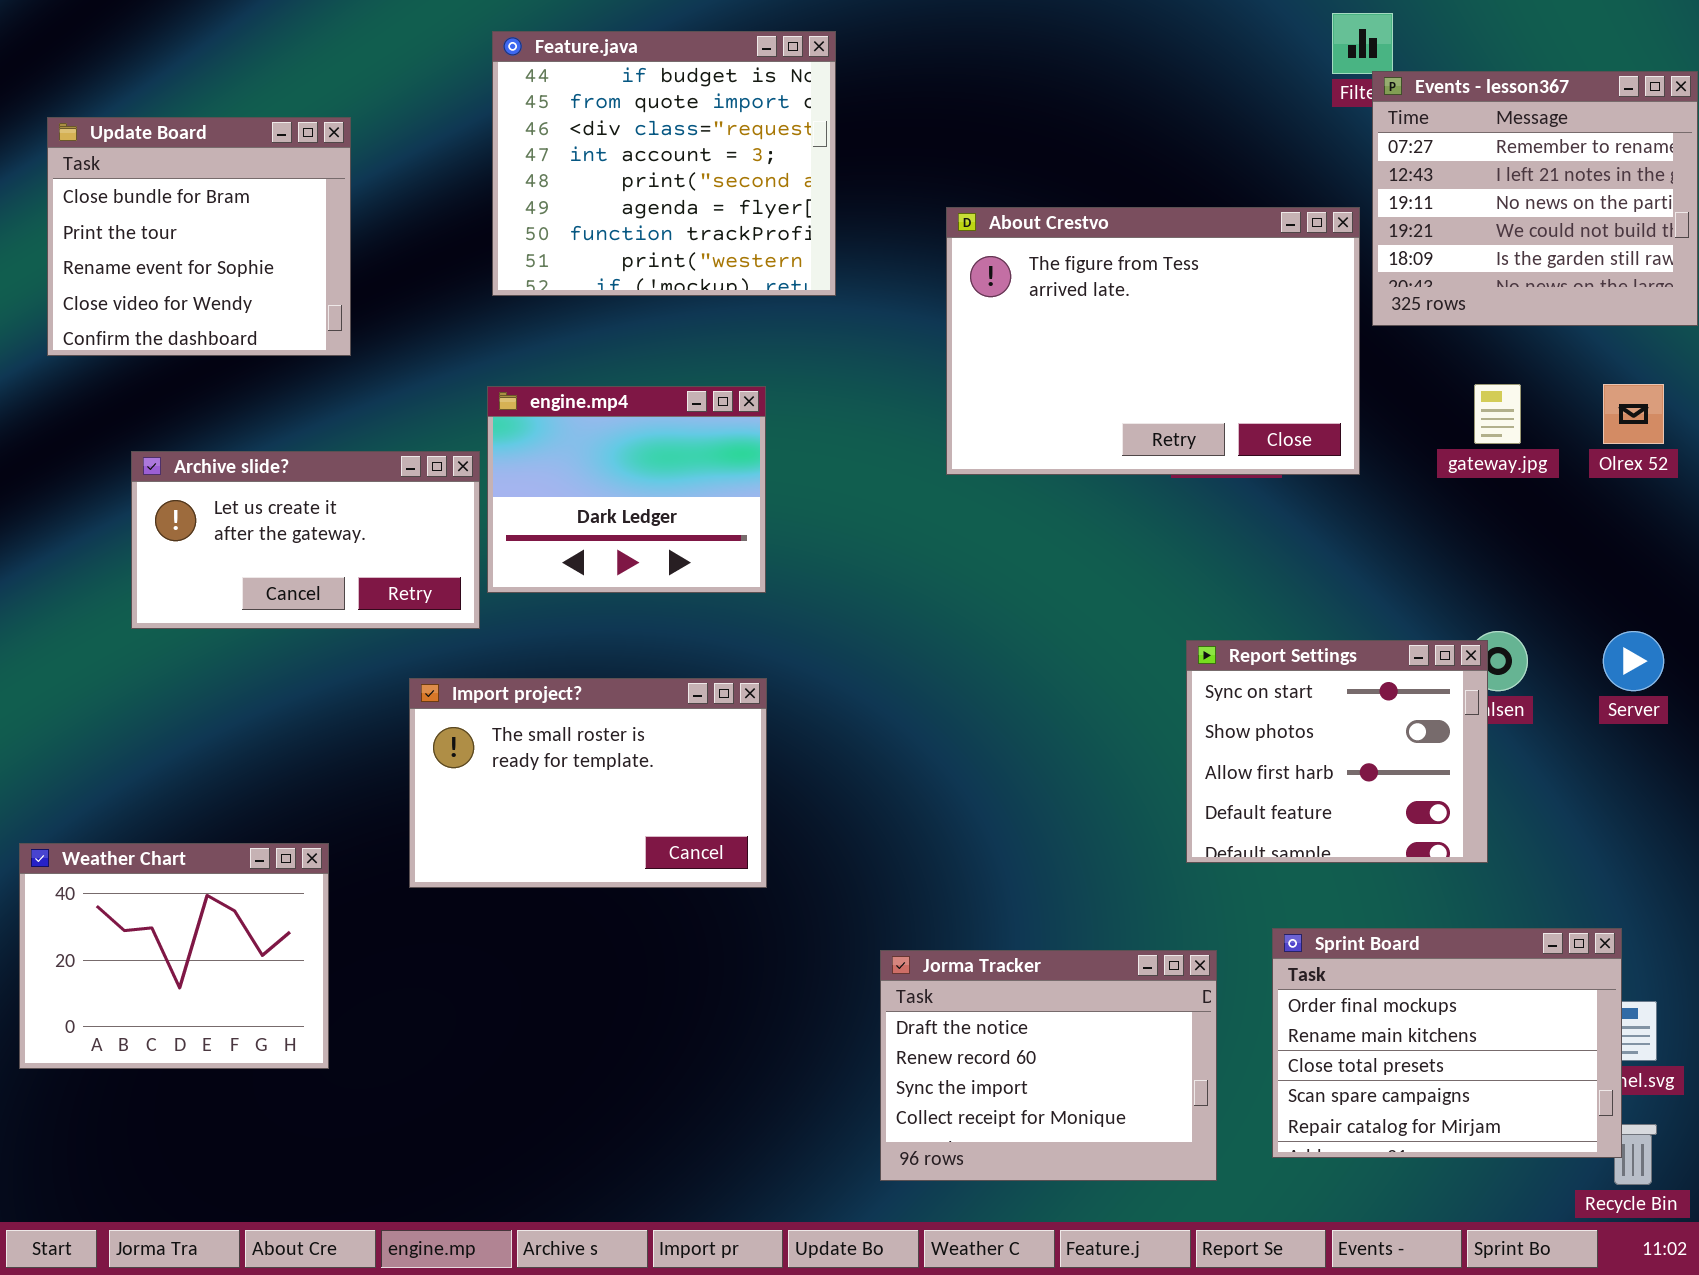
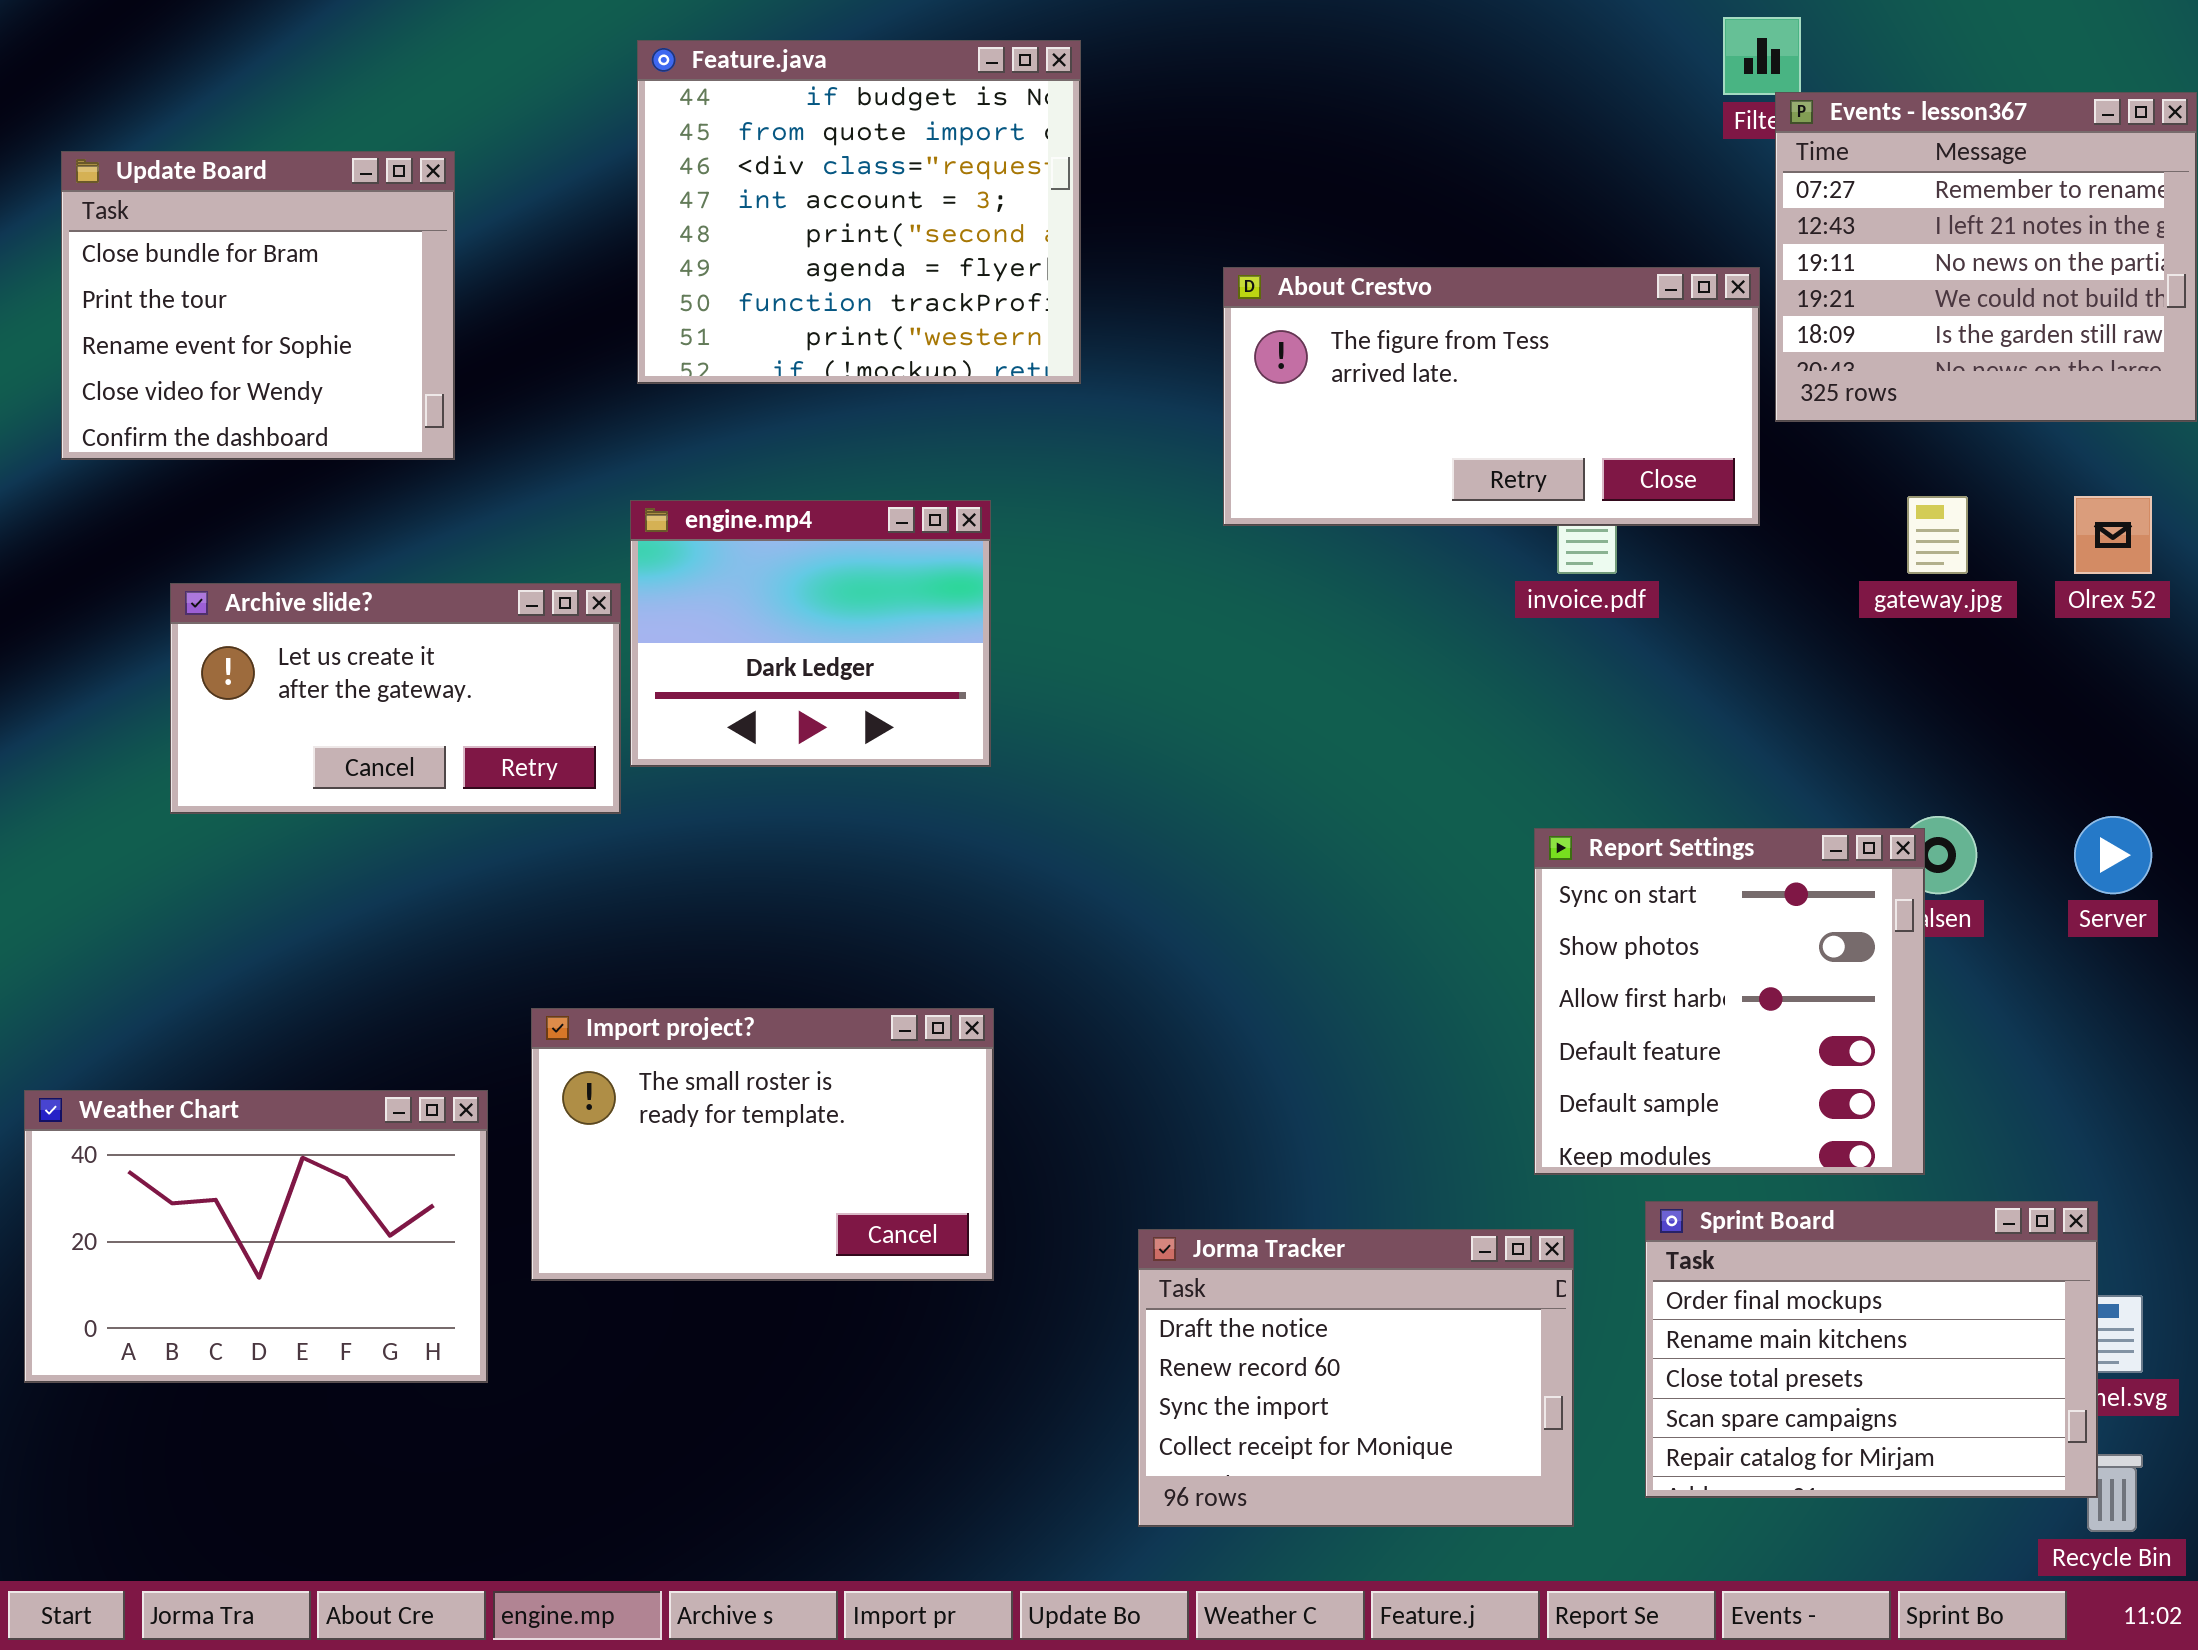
About Crestvo: [946,207,1360,475] -> [1223,267,1760,526], resized
Report Settings: [1186,640,1488,863] -> [1534,828,1925,1175], resized
Import project?: [409,678,767,888] -> [531,1008,994,1281], moved
Weather Chart: [19,843,329,1069] -> [24,1090,488,1383], resized

